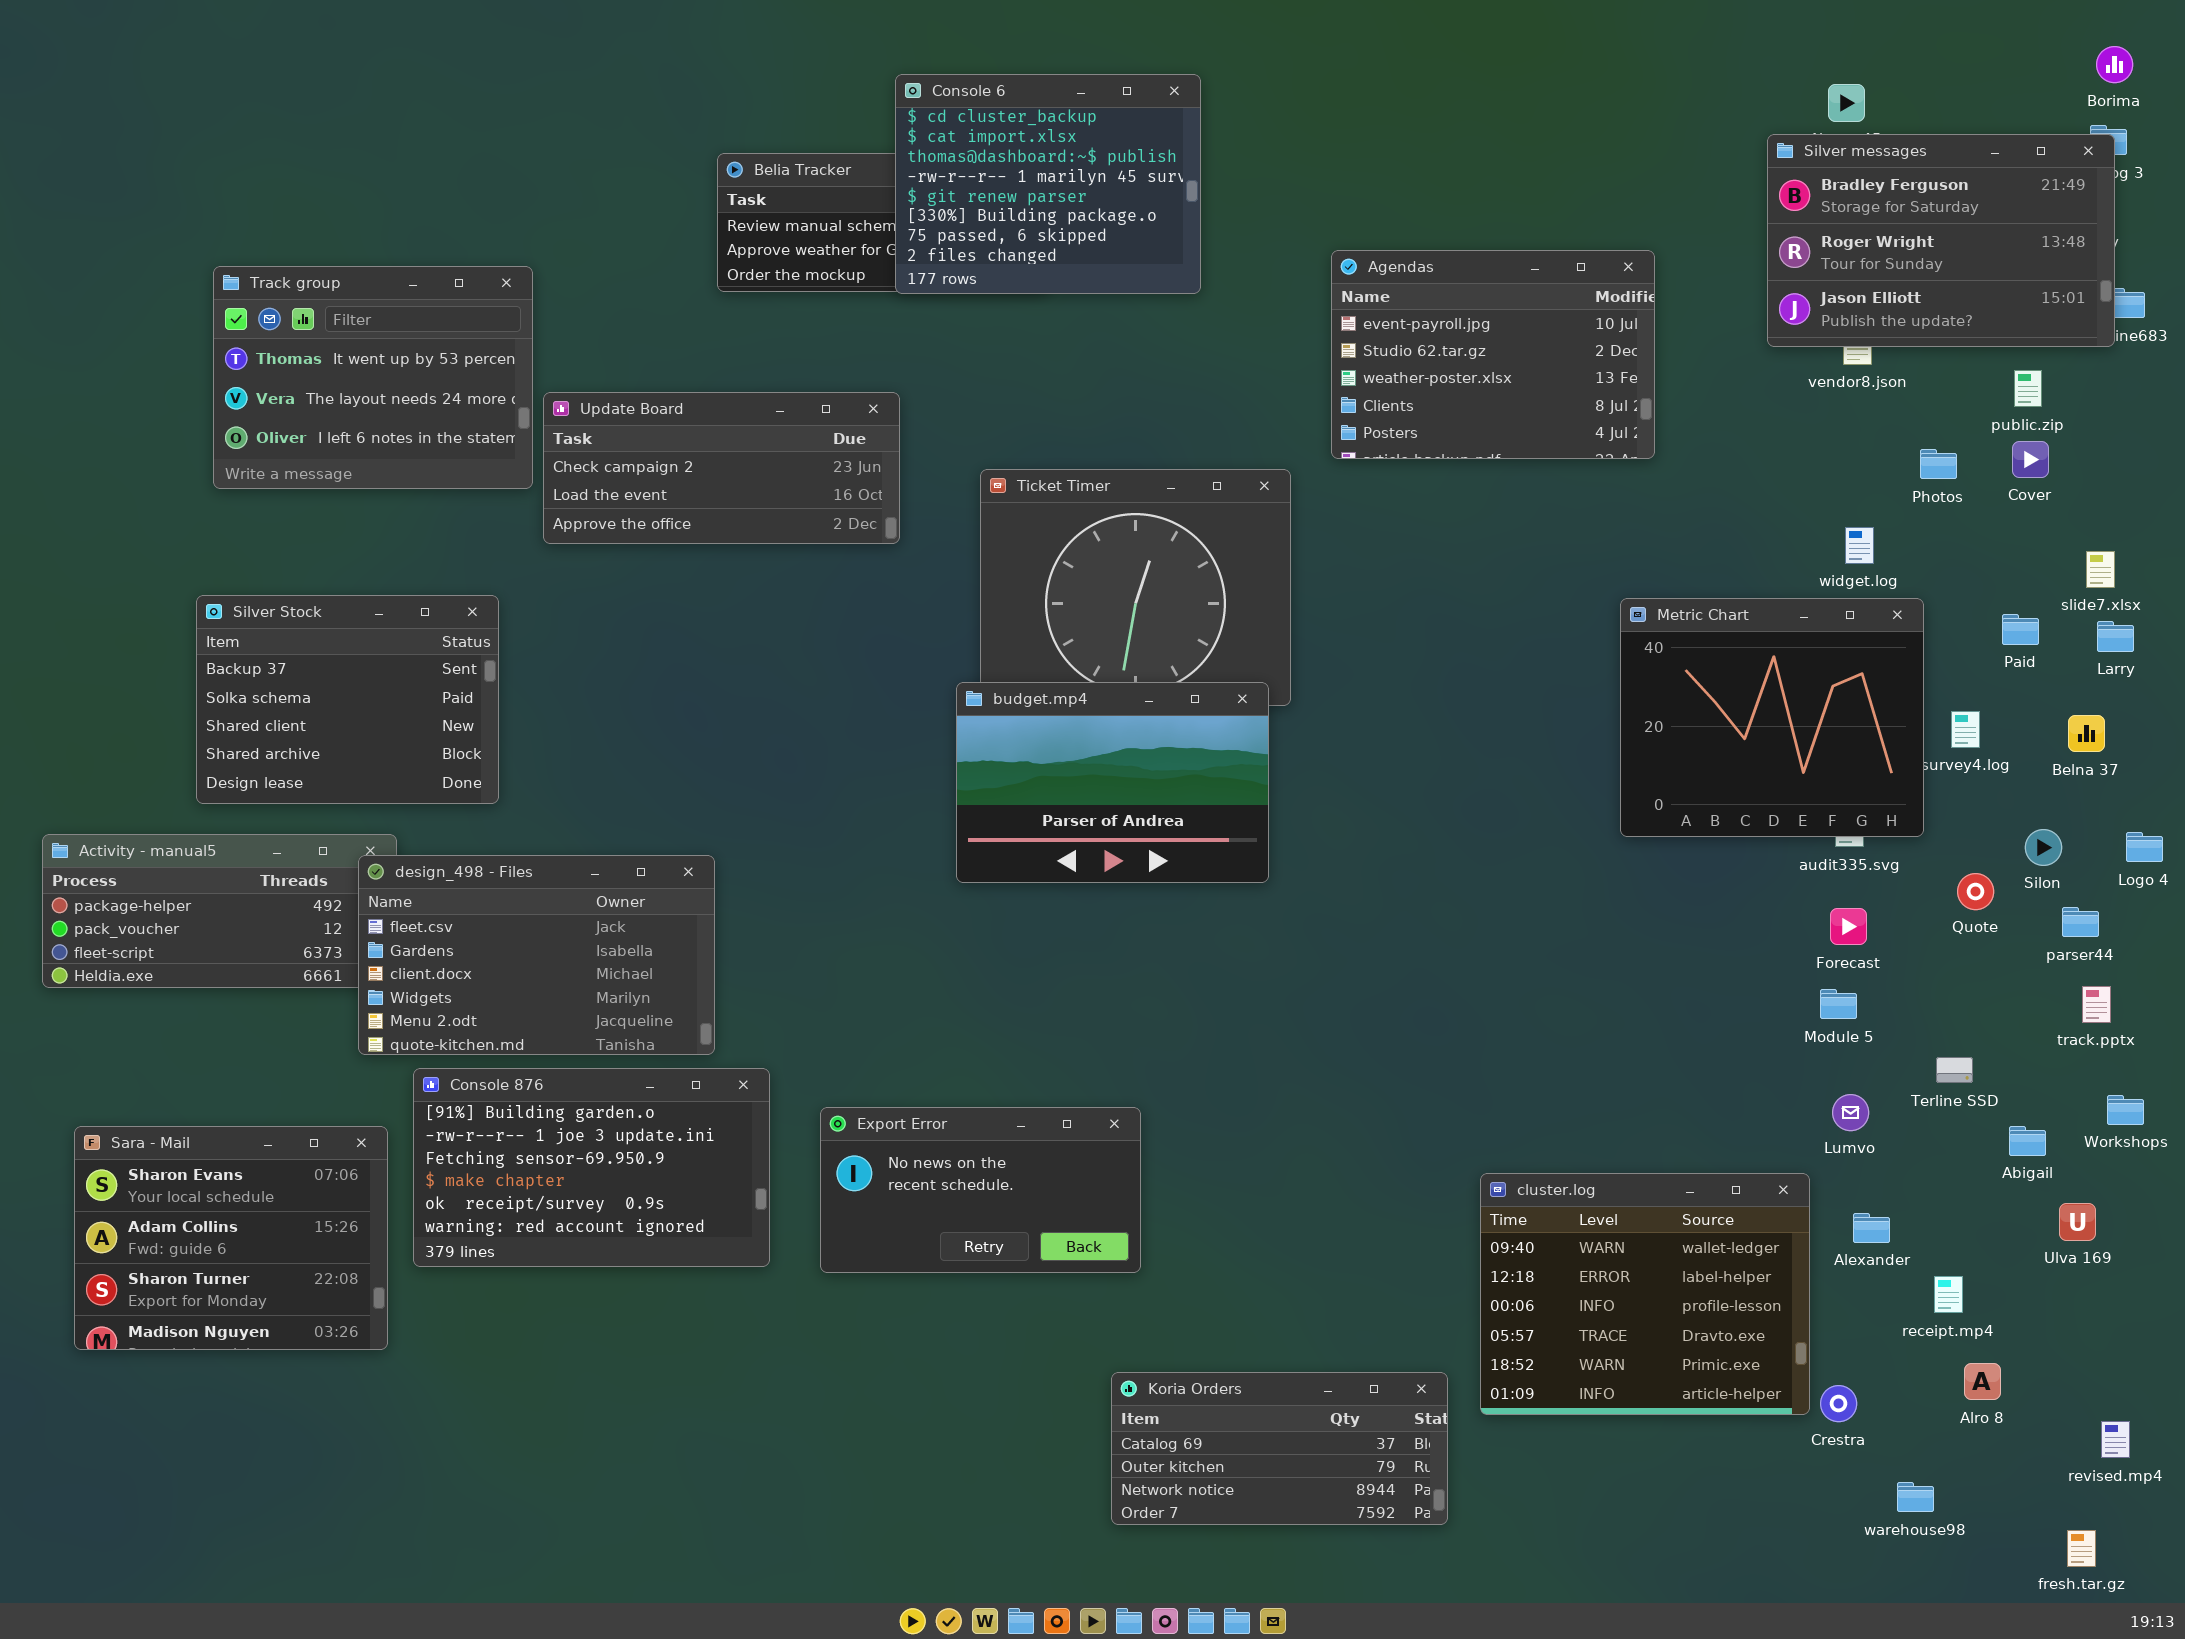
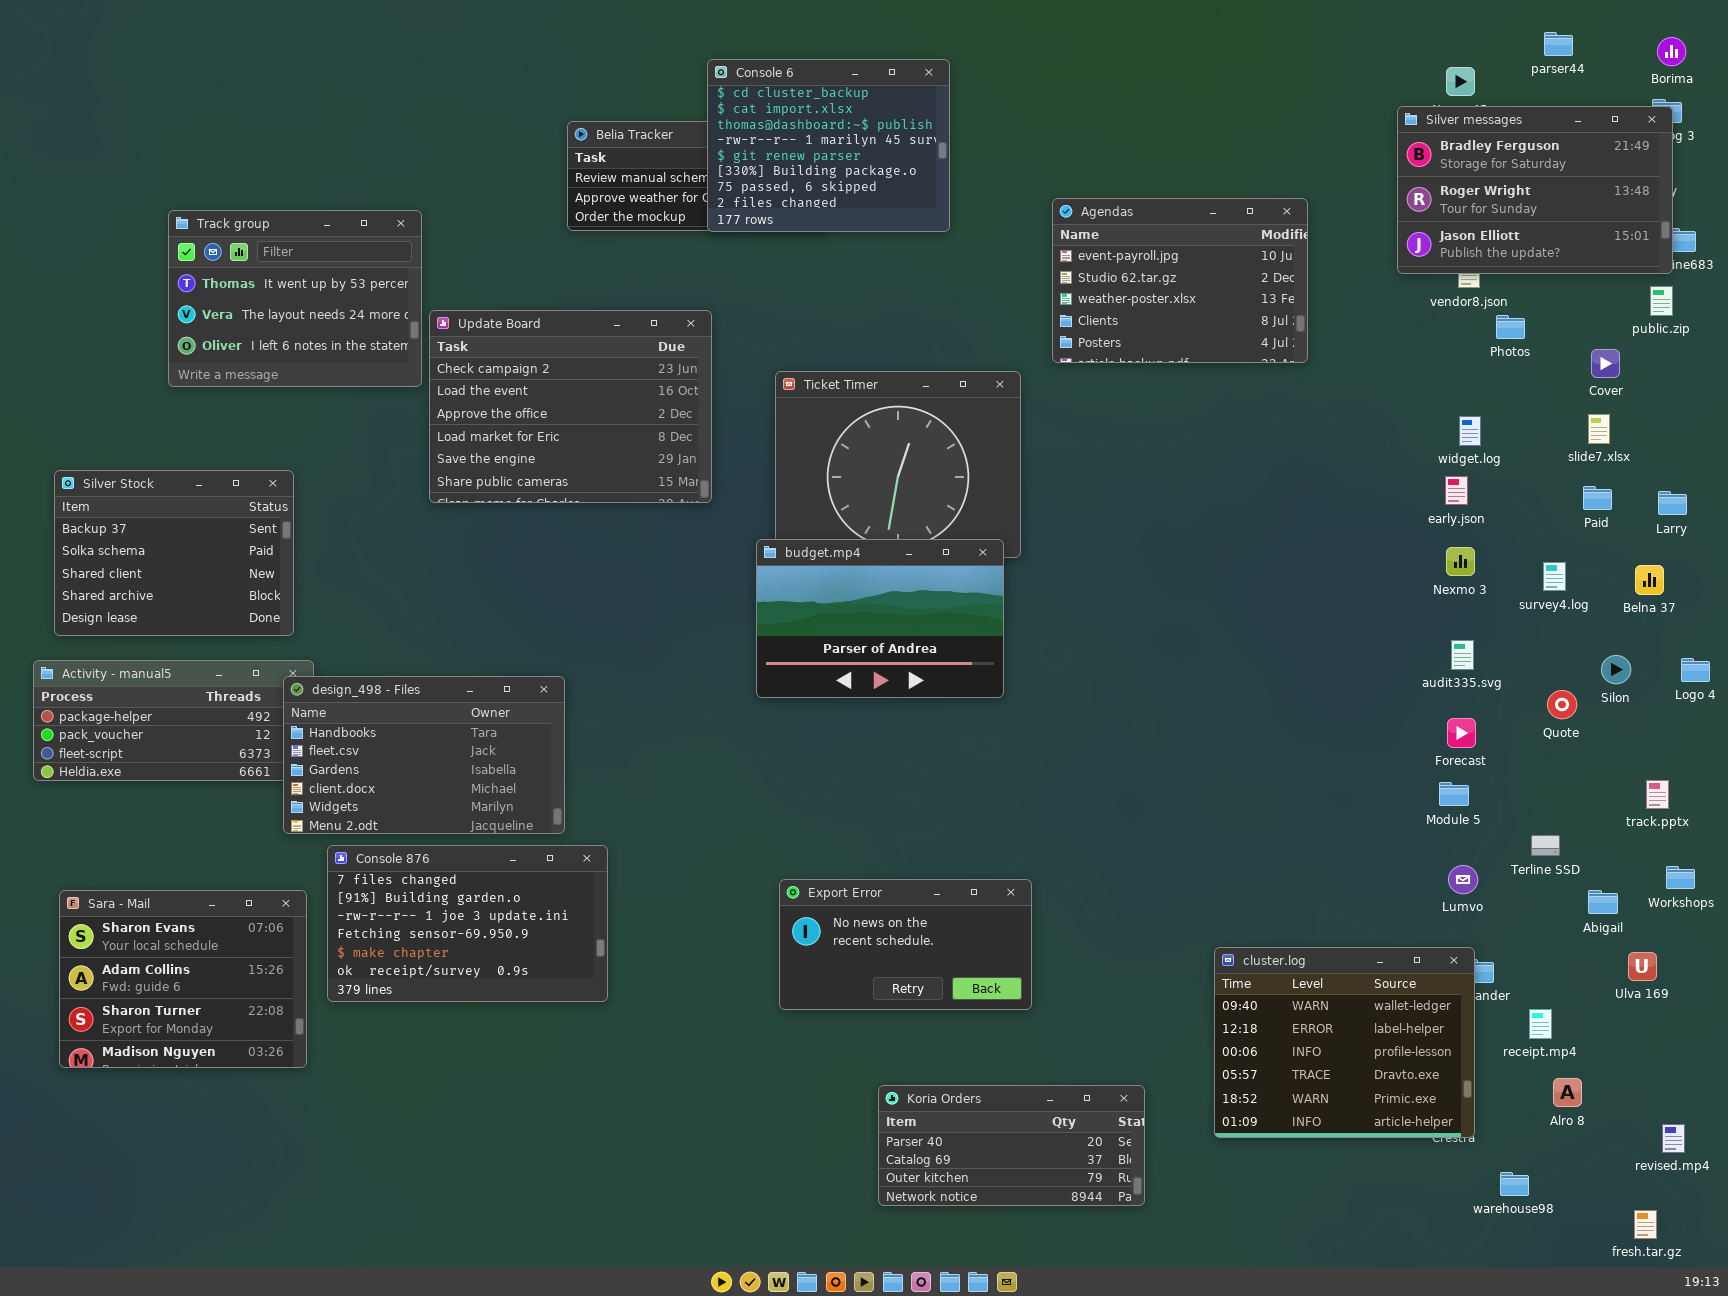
public.zip: [2014,370,2042,407] -> [1650,286,1673,316], moved
Update Board: [543,392,900,544] -> [429,310,712,503], resized
Photos: [1920,449,1957,479] -> [1496,315,1525,339], moved
slide7.xlsx: [2086,551,2115,588] -> [1588,414,1610,444], moved
Silver Stock: [196,595,499,804] -> [54,470,294,636], moved
Metric Chart: [1620,598,1924,837] -> none, closed
design_498 - Files: [358,855,715,1055] -> [283,676,565,834], scrolled up 1 row
parser44: [2062,907,2099,937] -> [1544,32,1573,56], moved
Console 876: [413,1068,770,1267] -> [327,845,608,1002], scrolled up 1 row
Export Error: [820,1107,1141,1273] -> [779,879,1032,1010], moved
cluster.log: [1480,1173,1810,1415] -> [1214,947,1475,1138], moved
Koria Orders: [1111,1372,1448,1525] -> [878,1085,1145,1206], scrolled up 1 row

